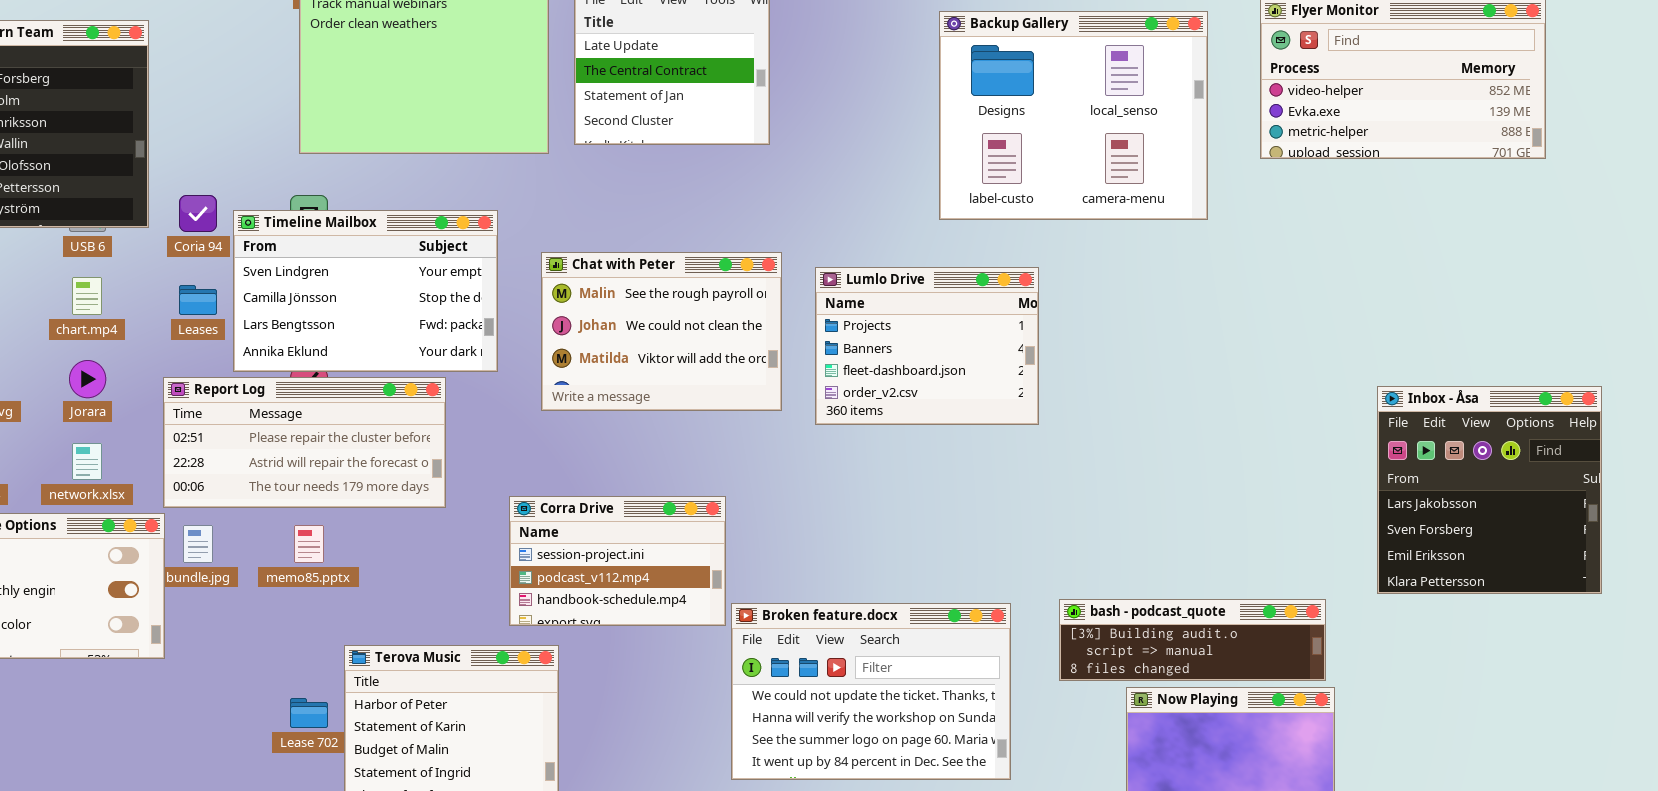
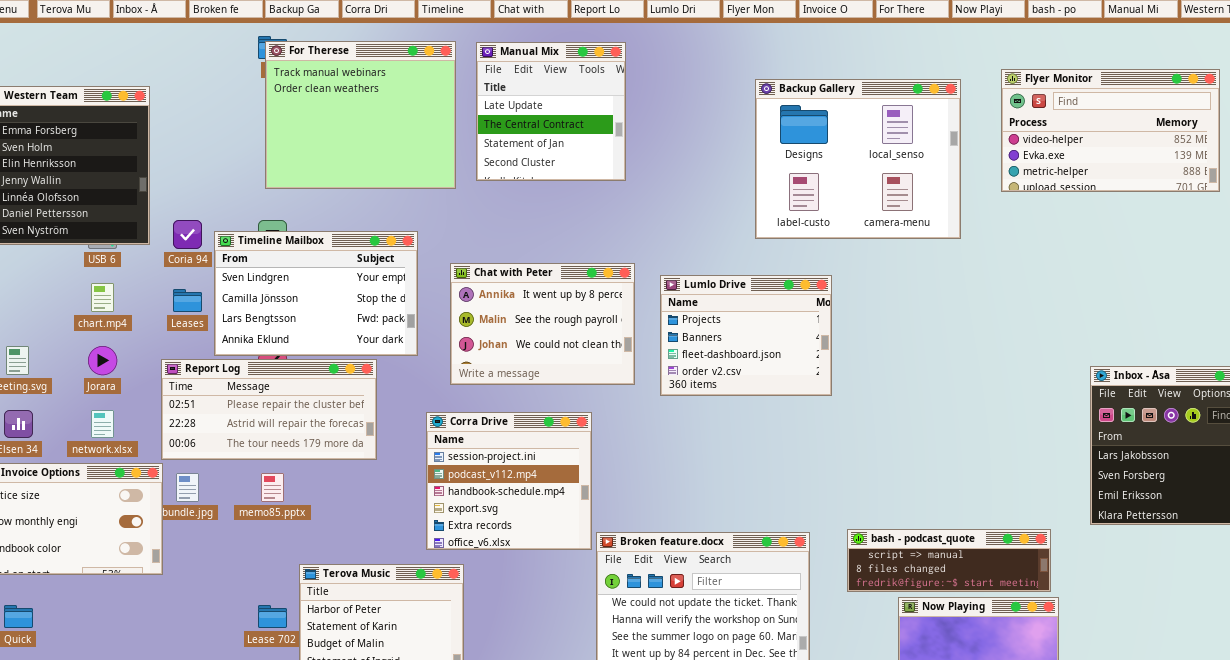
Chat with Peter: [541,252,782,411] -> [450,263,635,385], scrolled up 1 row
Corra Drive: [509,496,726,626] -> [426,412,592,550], resized
bash - podcast_quote: [1059,599,1326,681] -> [847,529,1051,592], scrolled down 1 row

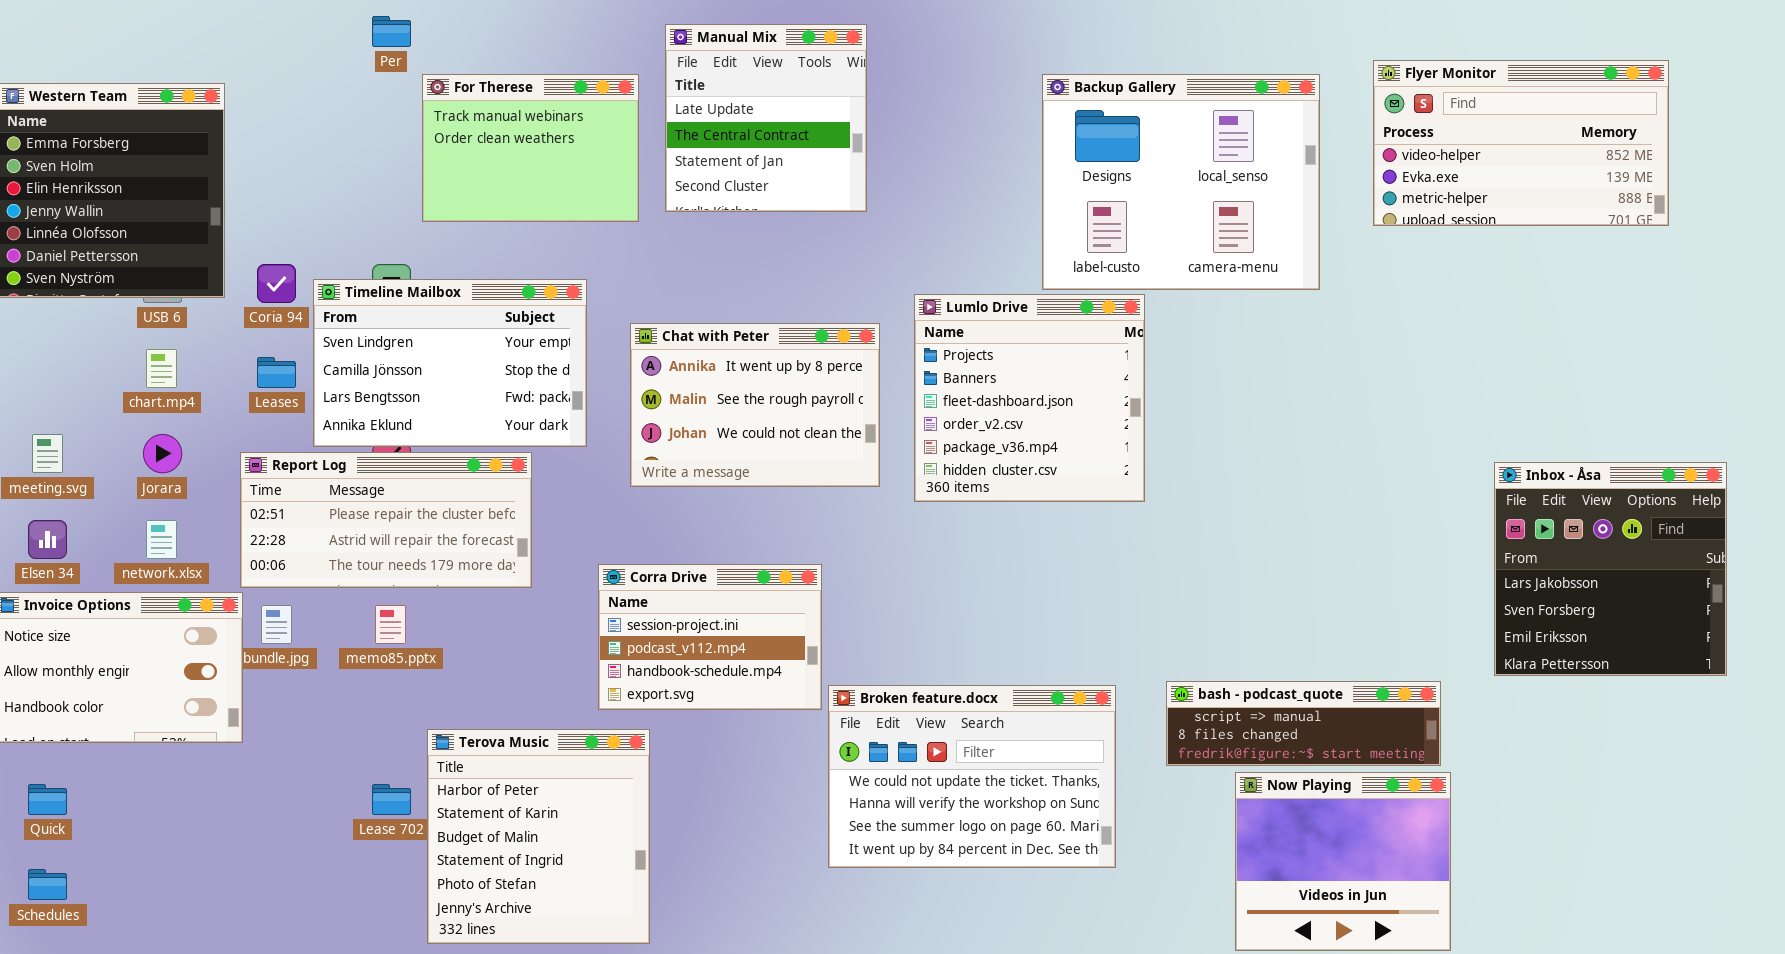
For Therese: [265,41,456,189] -> [422,74,639,222], resized
Lumlo Drive: [660,275,832,396] -> [914,294,1145,502], resized
Corra Drive: [426,412,592,550] -> [598,564,822,710], resized

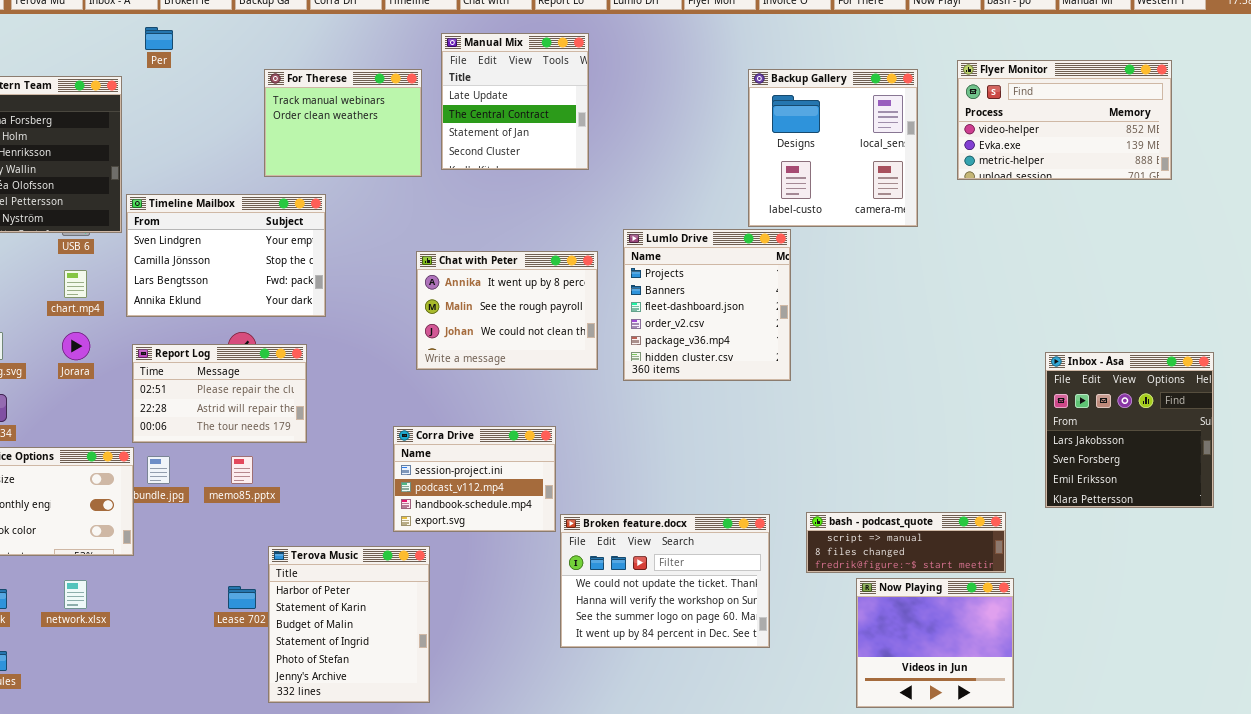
Per: [372,16,411,47] -> [145,27,173,50], moved
Backup Gallery: [1042,74,1320,290] -> [748,69,918,227], resized
Timeline Mailbox: [313,279,587,447] -> [126,194,326,317], moved
Report Log: [240,452,532,588] -> [132,344,307,443], resized
network.xlsx: [146,520,177,559] -> [64,580,87,609], moved

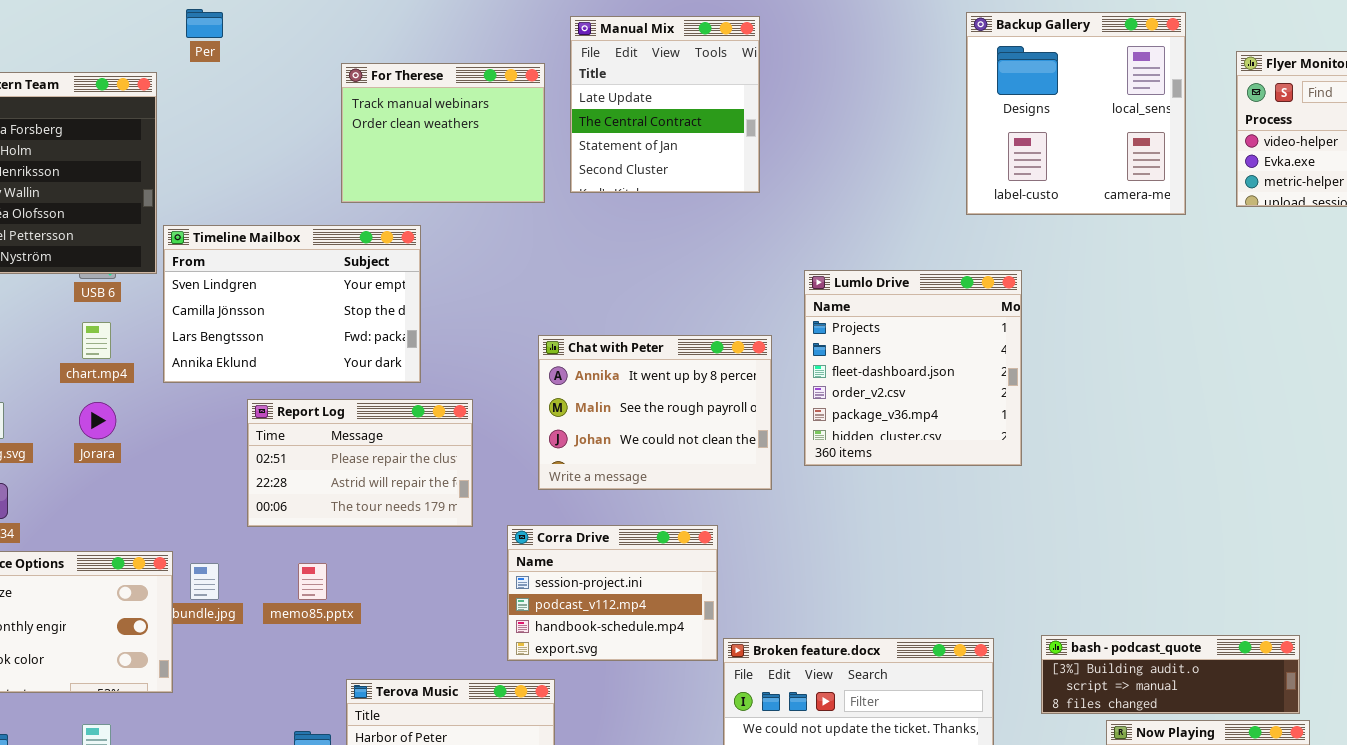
Backup Gallery: [748,69,918,227] -> [966,12,1186,215], moved
Chat with Peter: [416,251,598,370] -> [538,335,772,490], moved
Report Log: [132,344,307,443] -> [247,399,473,527], moved
bash - podcast_quote: [806,512,1006,573] -> [1041,635,1300,714], scrolled up 1 row

